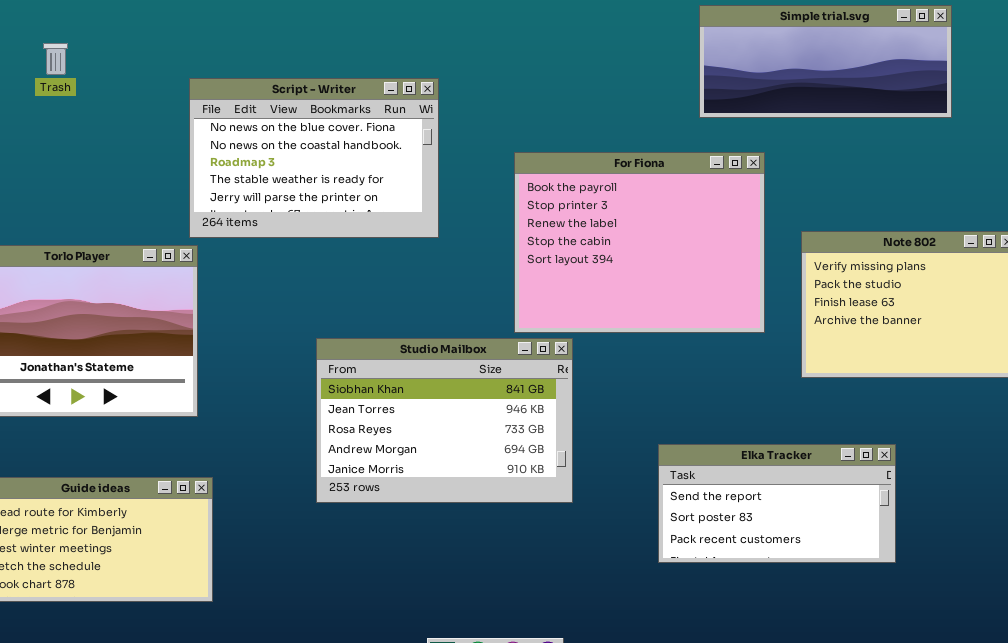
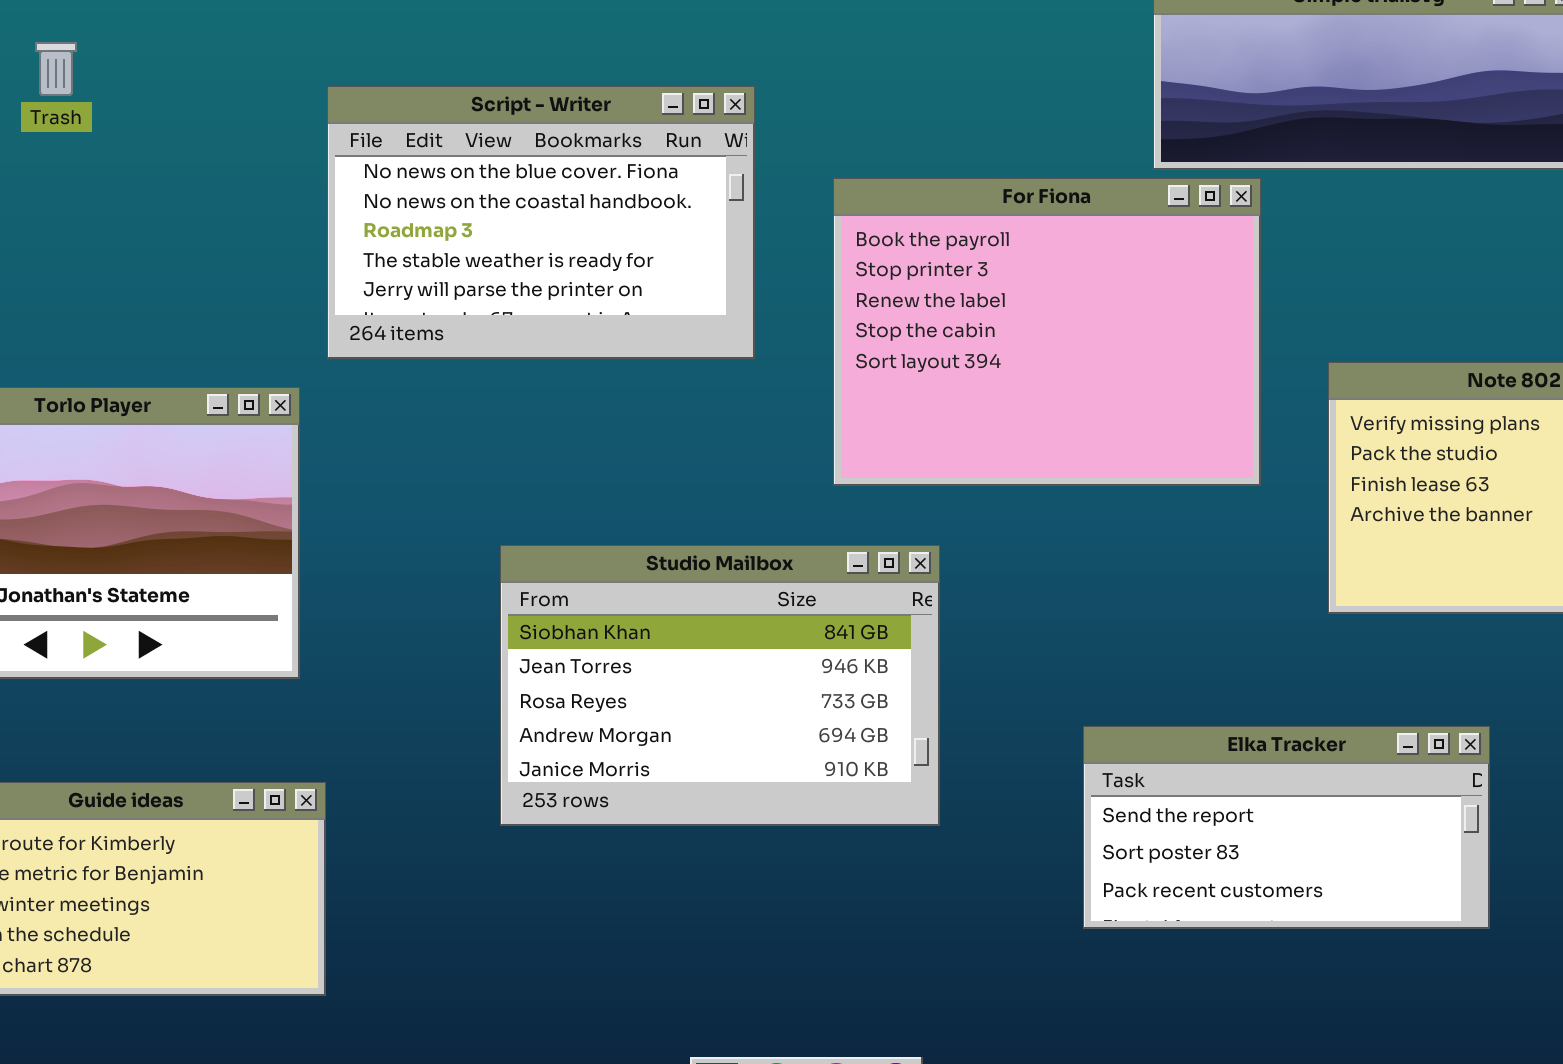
Script - Writer: [189,78,439,238] -> [327,86,755,359], moved
For Fiona: [514,152,765,333] -> [833,178,1261,486], moved

